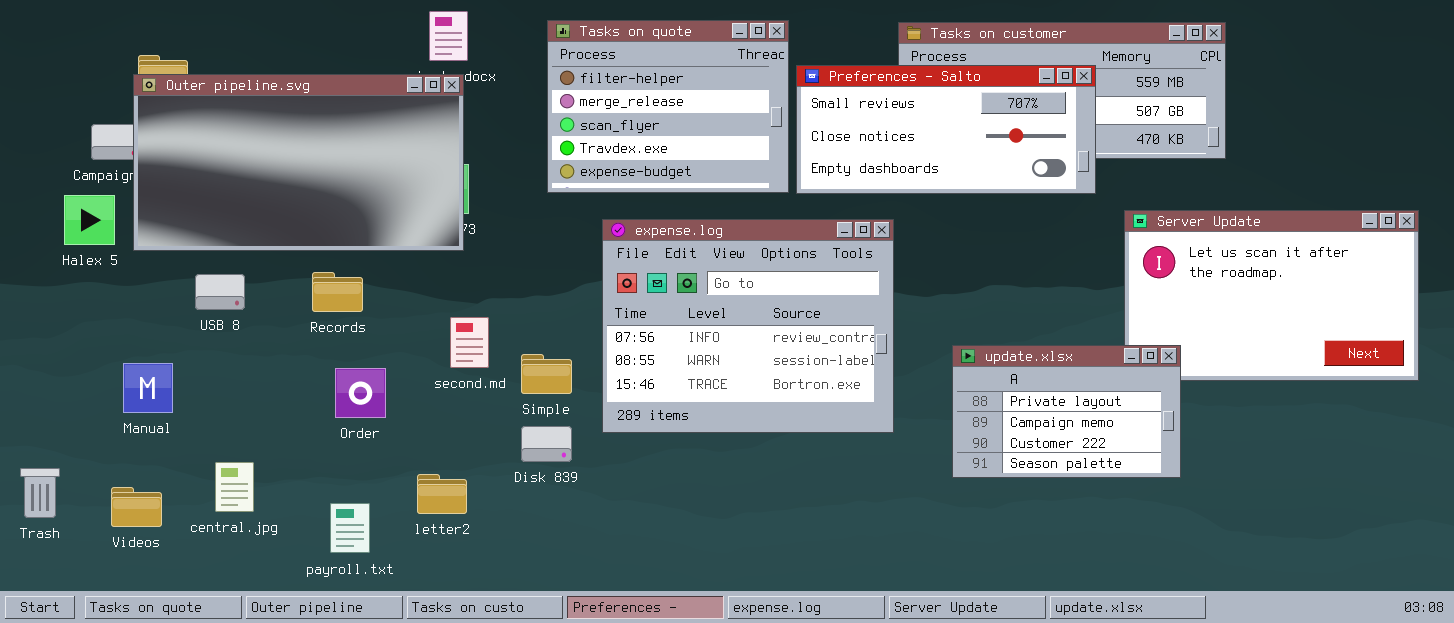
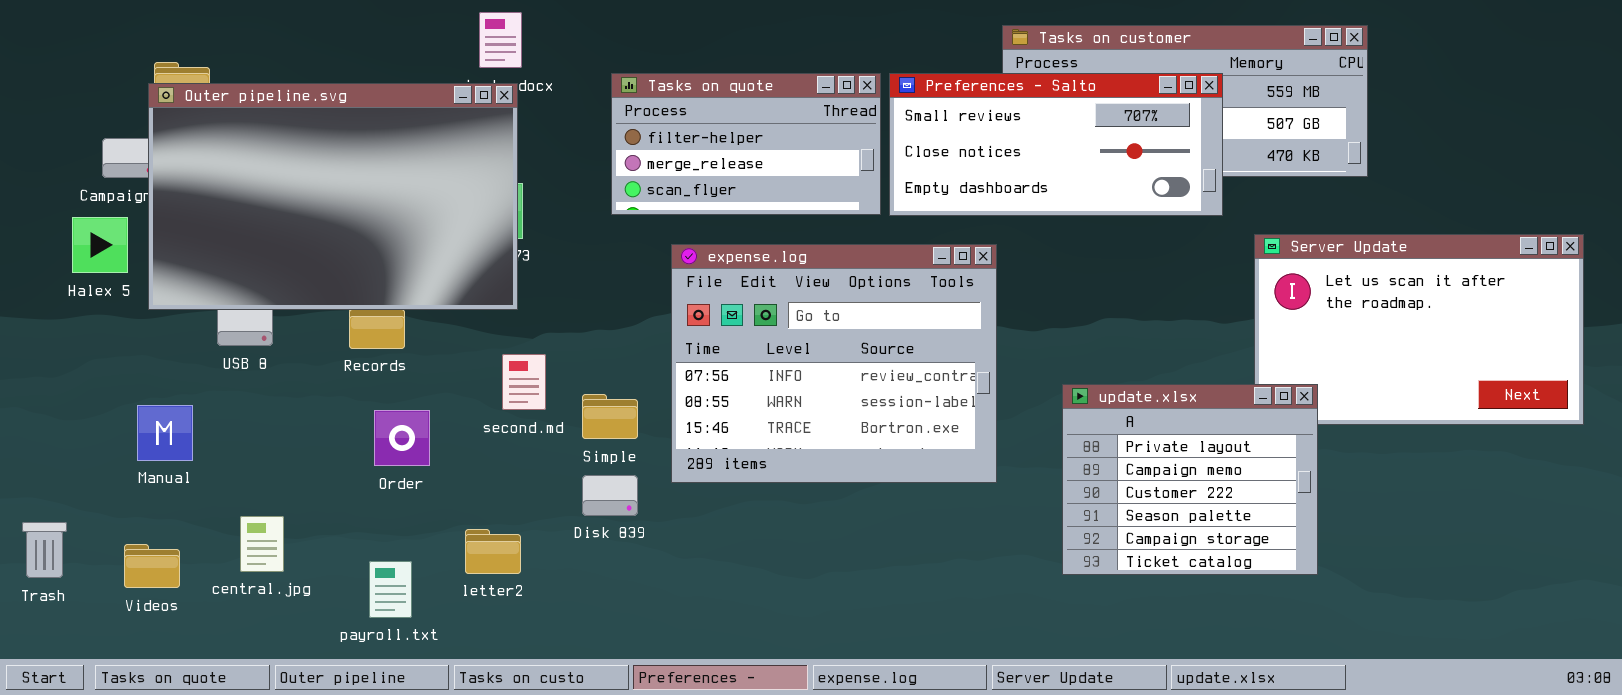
Tasks on quote: [547,20,789,193] -> [611,73,881,215], resized
Outer pipeline.svg: [133,74,464,251] -> [148,83,518,310], resized
update.xlsx: [952,345,1181,478] -> [1062,384,1318,575], resized

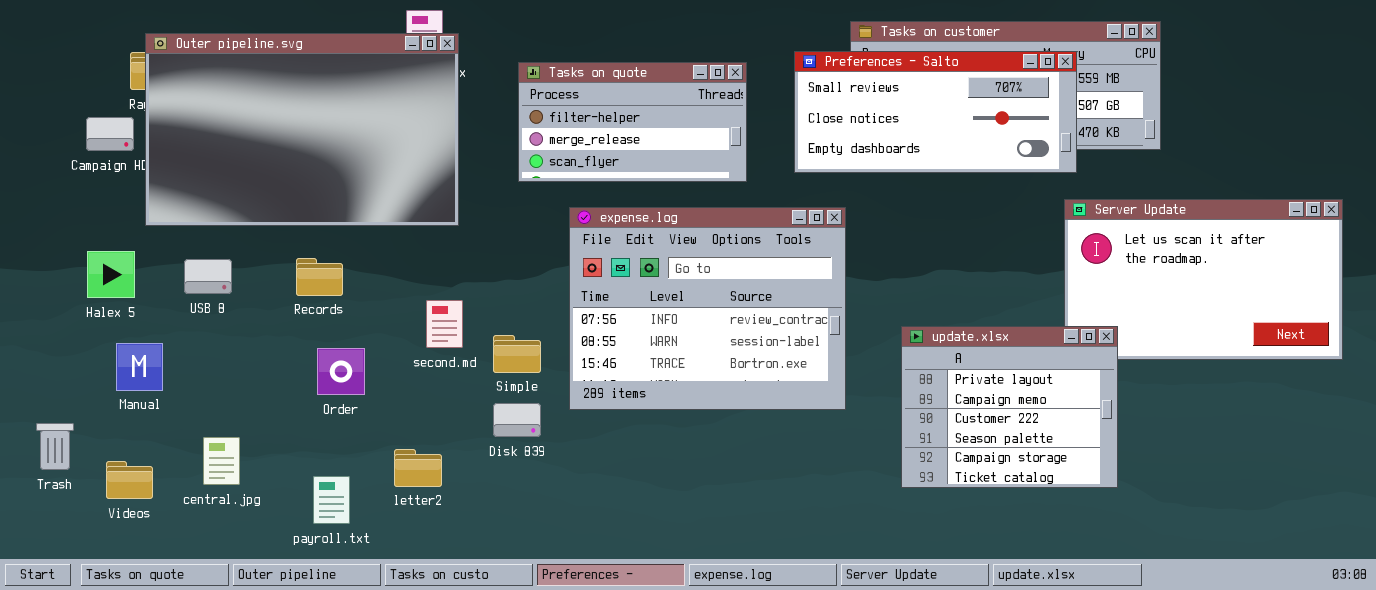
Preferences - Salto: [889,73,1223,216] -> [794,51,1077,173], moved
Outer pipeline.svg: [148,83,518,310] -> [145,33,459,226], moved
Halex 5: [72,217,128,273] -> [87,251,135,298], moved
Trash: [22,522,67,578] -> [36,423,74,470], moved

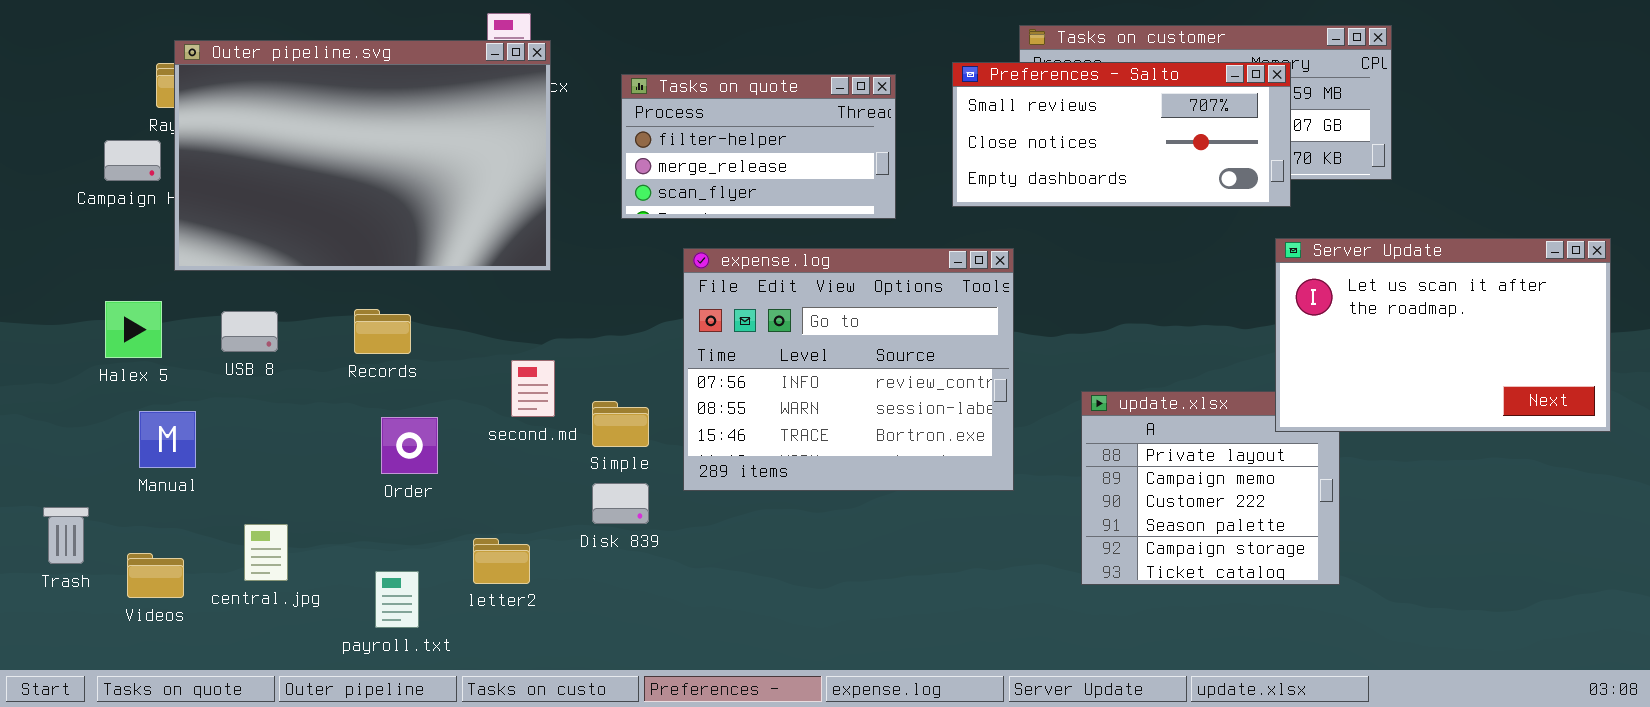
Server Update: [1064,199,1343,360] -> [1275,238,1611,432], raised

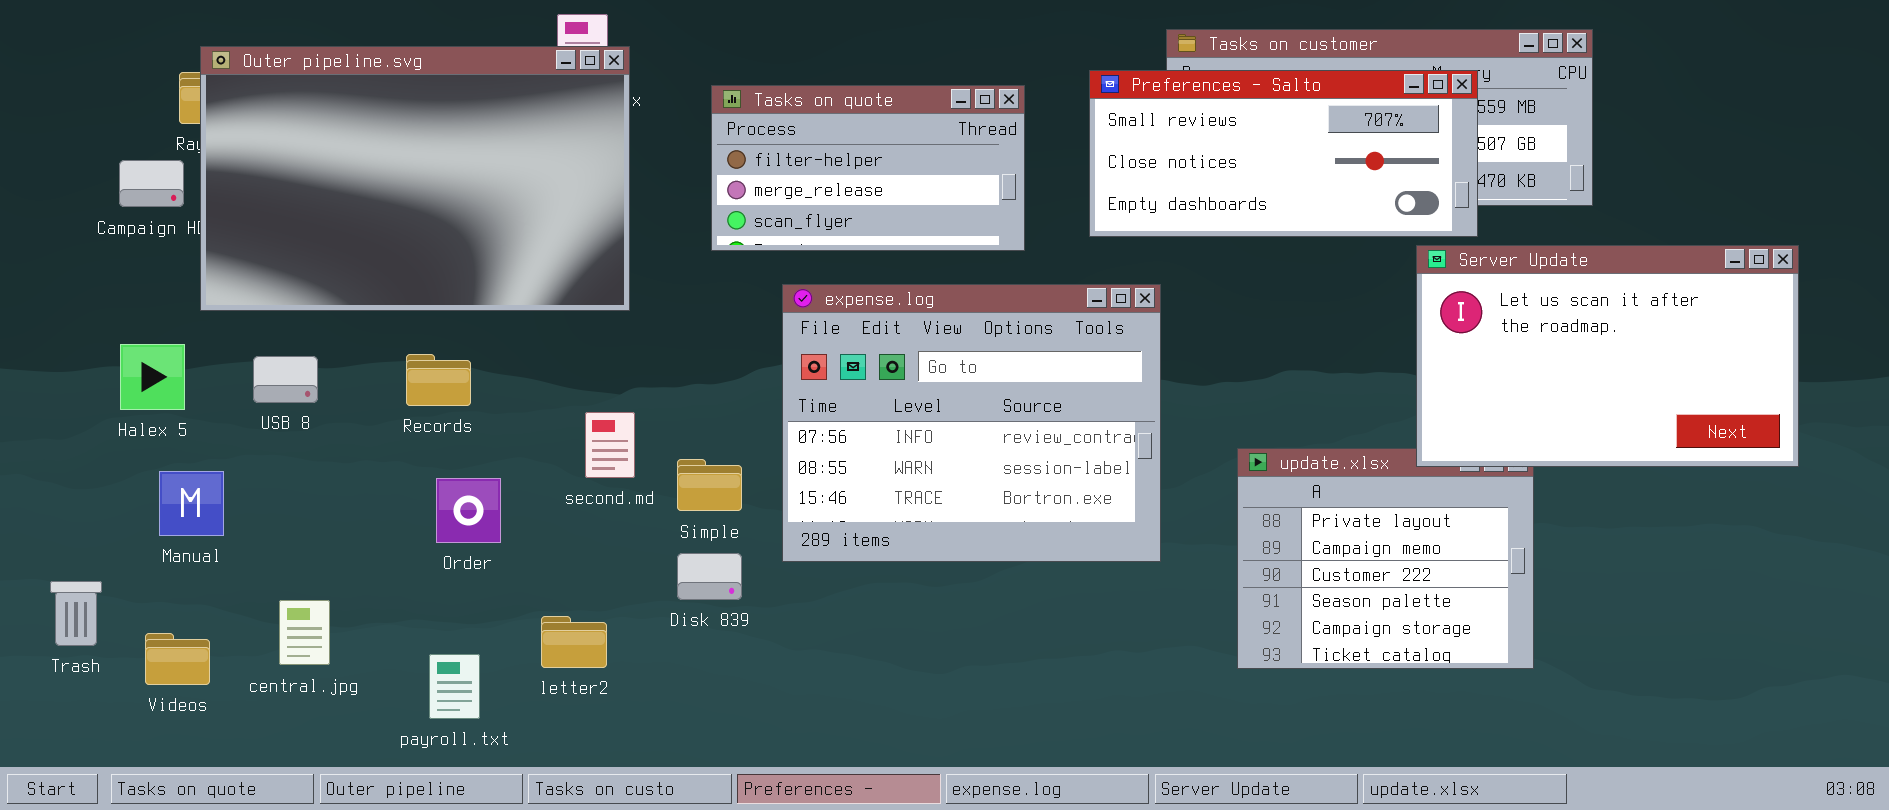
Server Update: [1275,238,1611,432] -> [1416,245,1799,467], moved

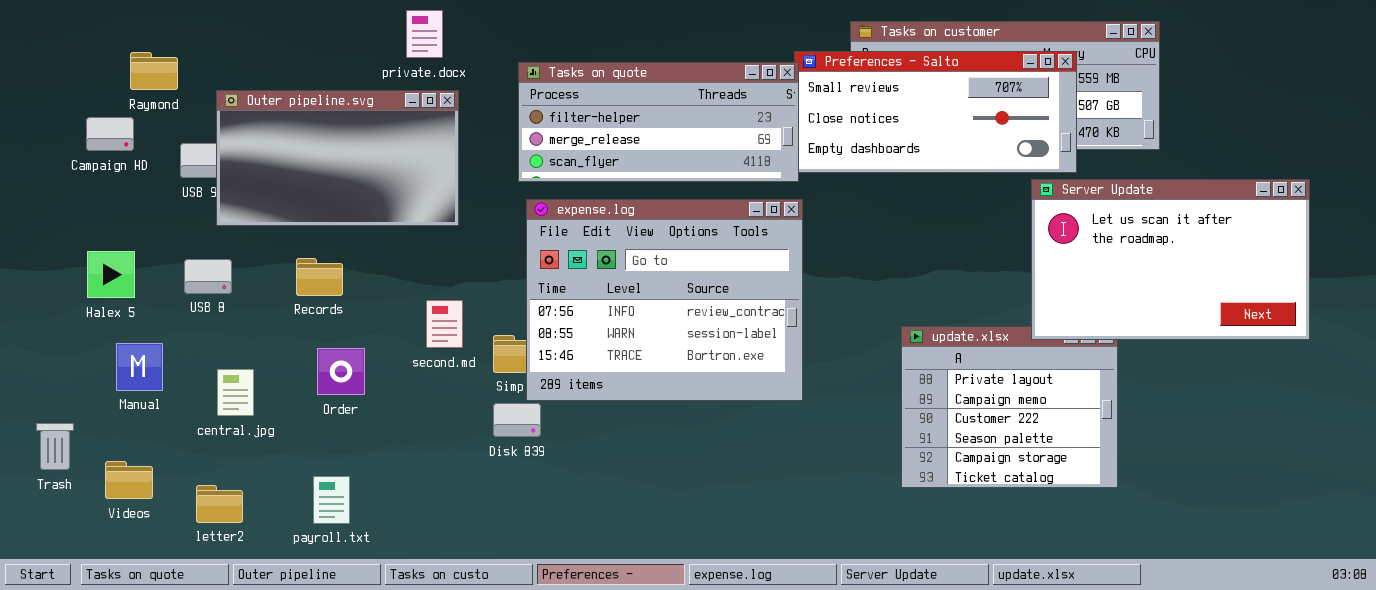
Outer pipeline.svg: [200,46,630,311] -> [216,90,459,226], resized
Tasks on quote: [711,85,1025,251] -> [518,62,799,182], resized
expense.log: [782,284,1161,562] -> [526,199,803,401], moved
central.jpg: [279,600,330,665] -> [217,369,254,416], moved
letter2: [541,616,607,668] -> [196,485,243,523], moved

